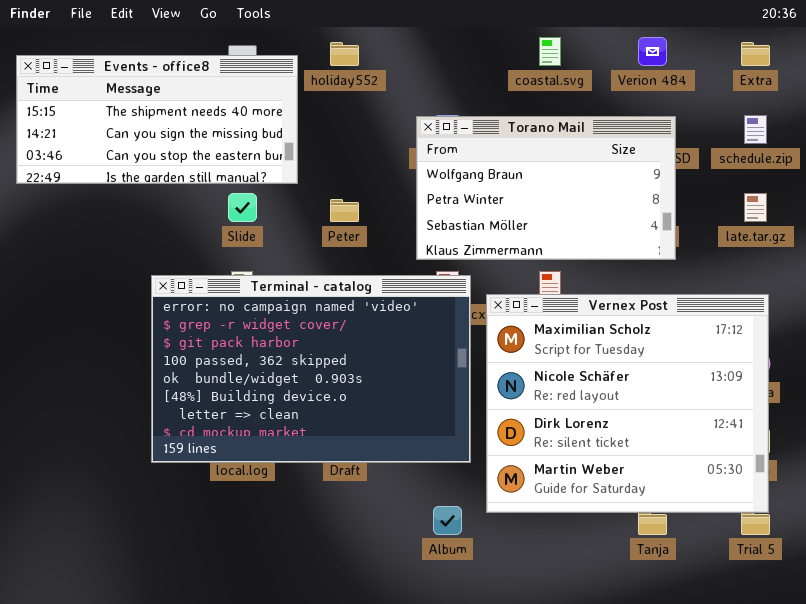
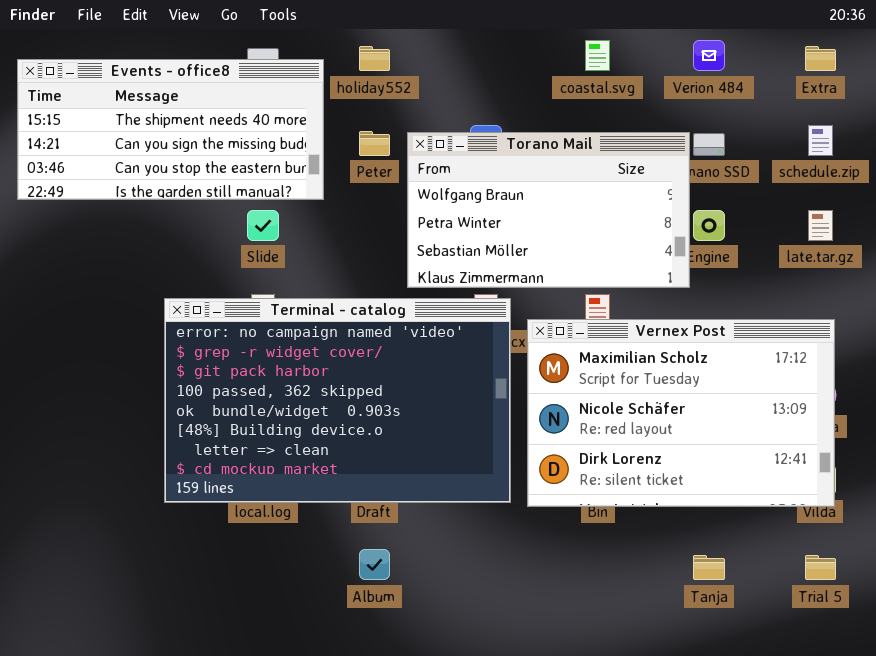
Torano Mail: [416,116,676,260] -> [407,132,690,288], moved
Peter: [330,199,359,222] -> [359,131,390,156], moved
Vernex Post: [486,294,769,513] -> [527,319,835,507], resized
Album: [433,506,462,535] -> [359,549,390,580], moved

